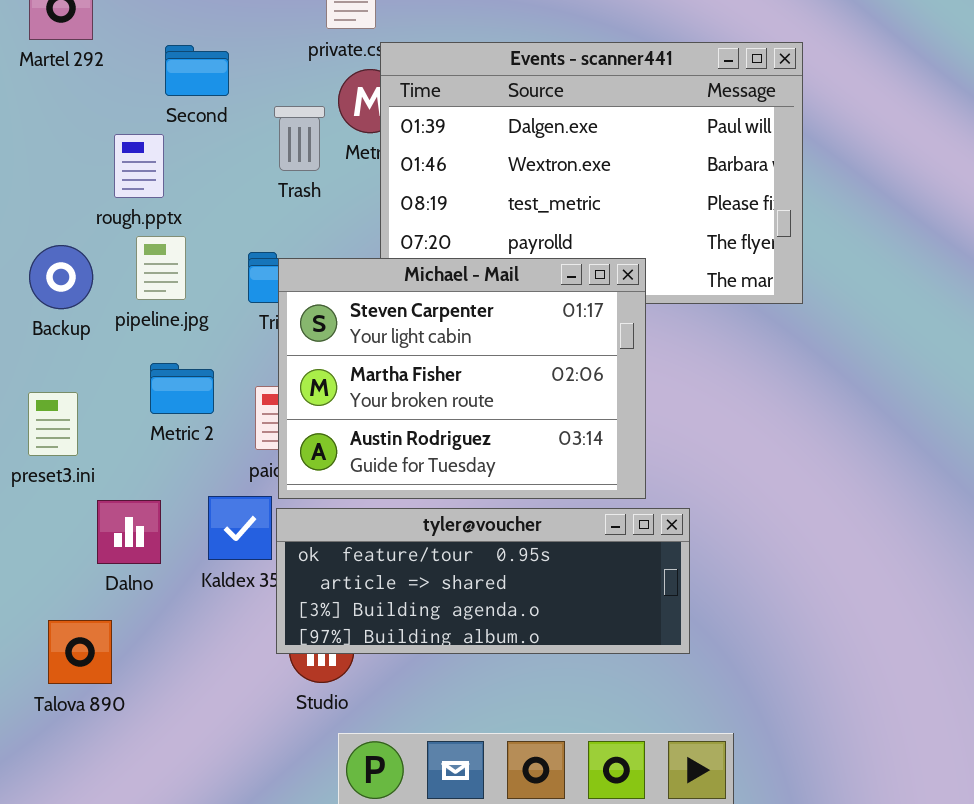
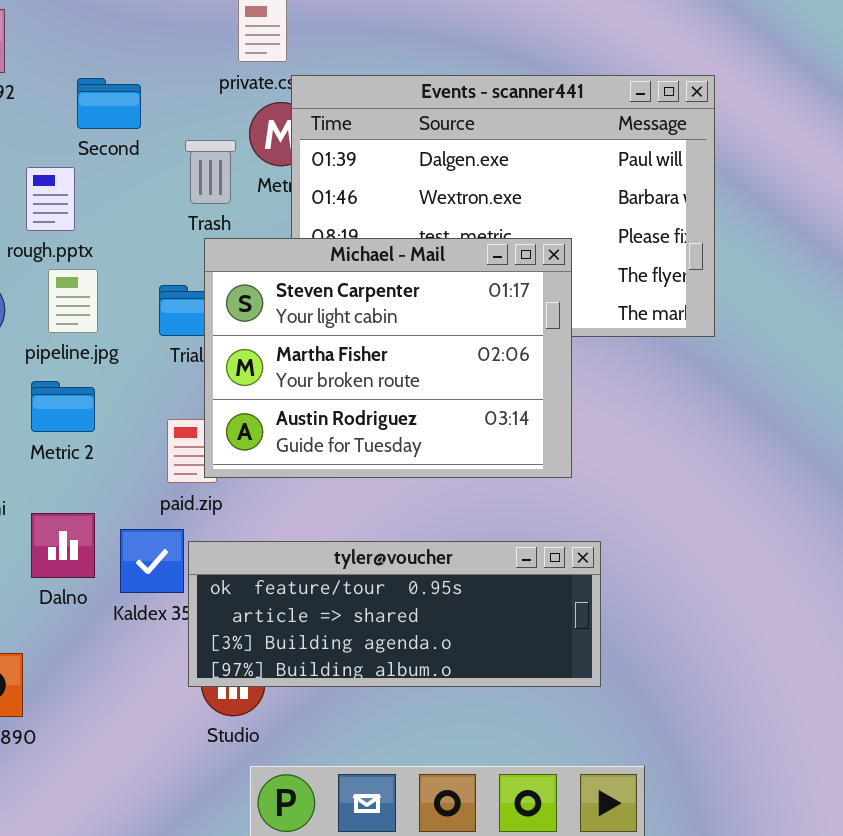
Michael - Mail: [278,258,646,499] -> [204,238,572,478], moved
Metric 2: [150,363,214,414] -> [31,381,95,432], moved
Dalno: [97,500,161,564] -> [31,513,95,578], moved

